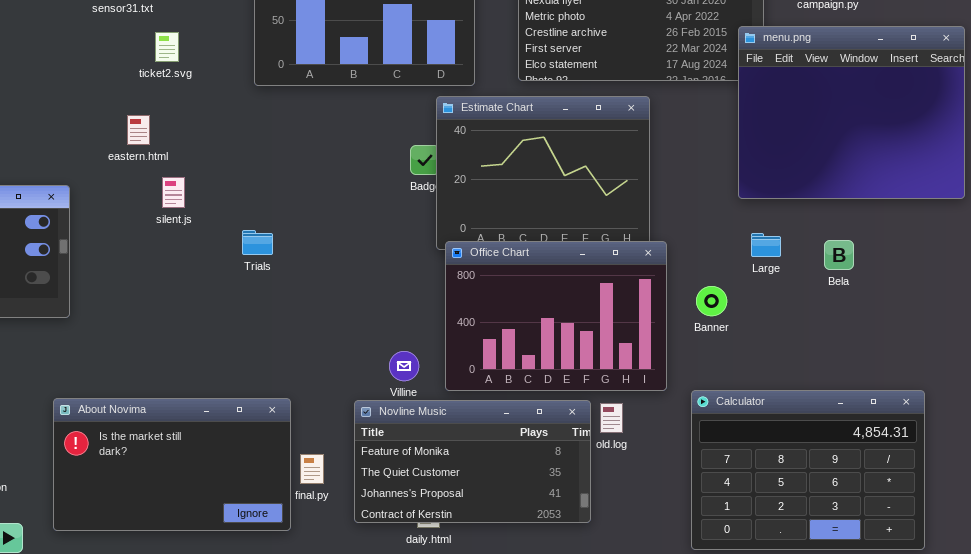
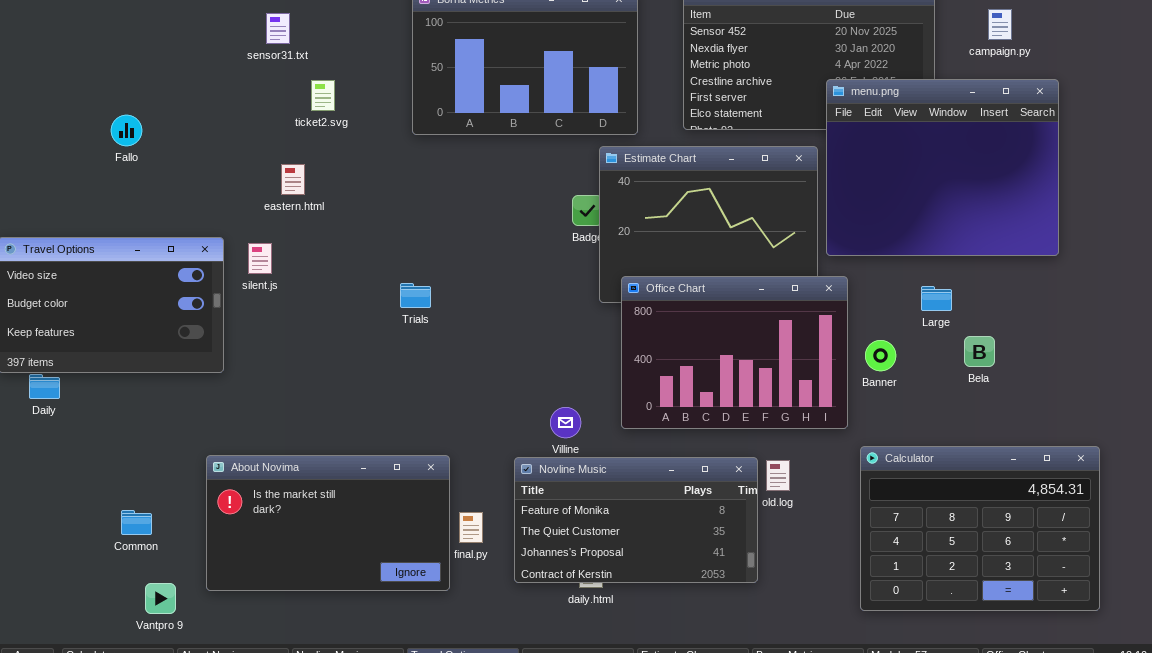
menu.png: [738,26,965,199] -> [826,79,1059,256], moved
silent.js: [162,177,185,208] -> [248,243,272,274], moved
Bela: [824,240,854,270] -> [964,336,995,367], moved
Office Chart: [445,241,667,391] -> [621,276,848,429], moved

